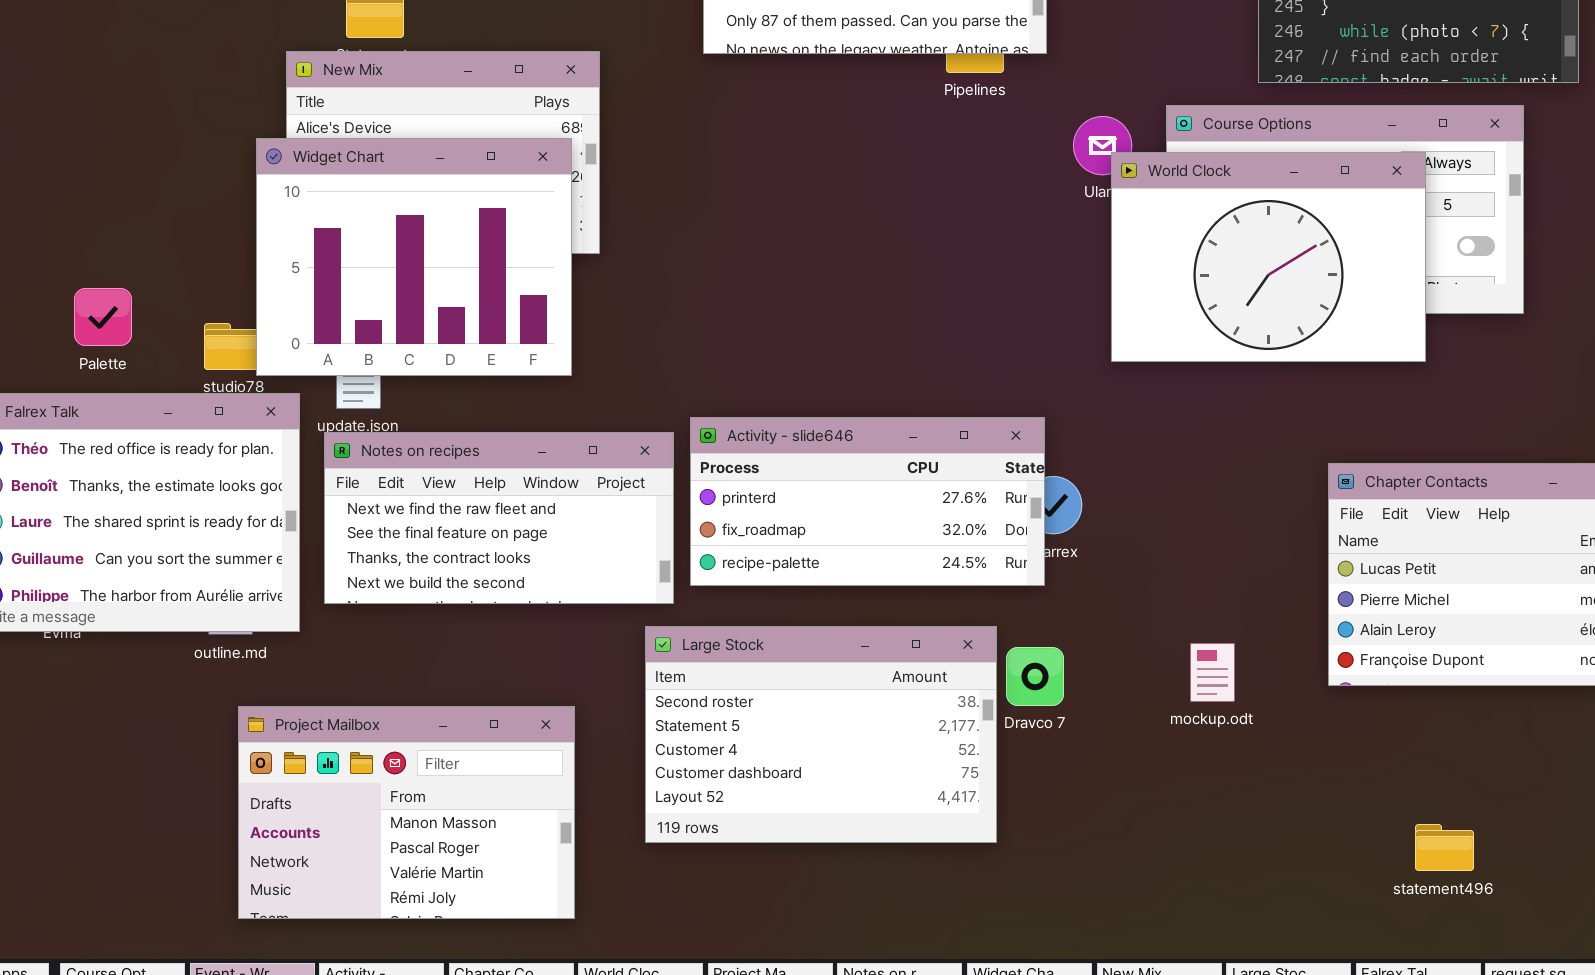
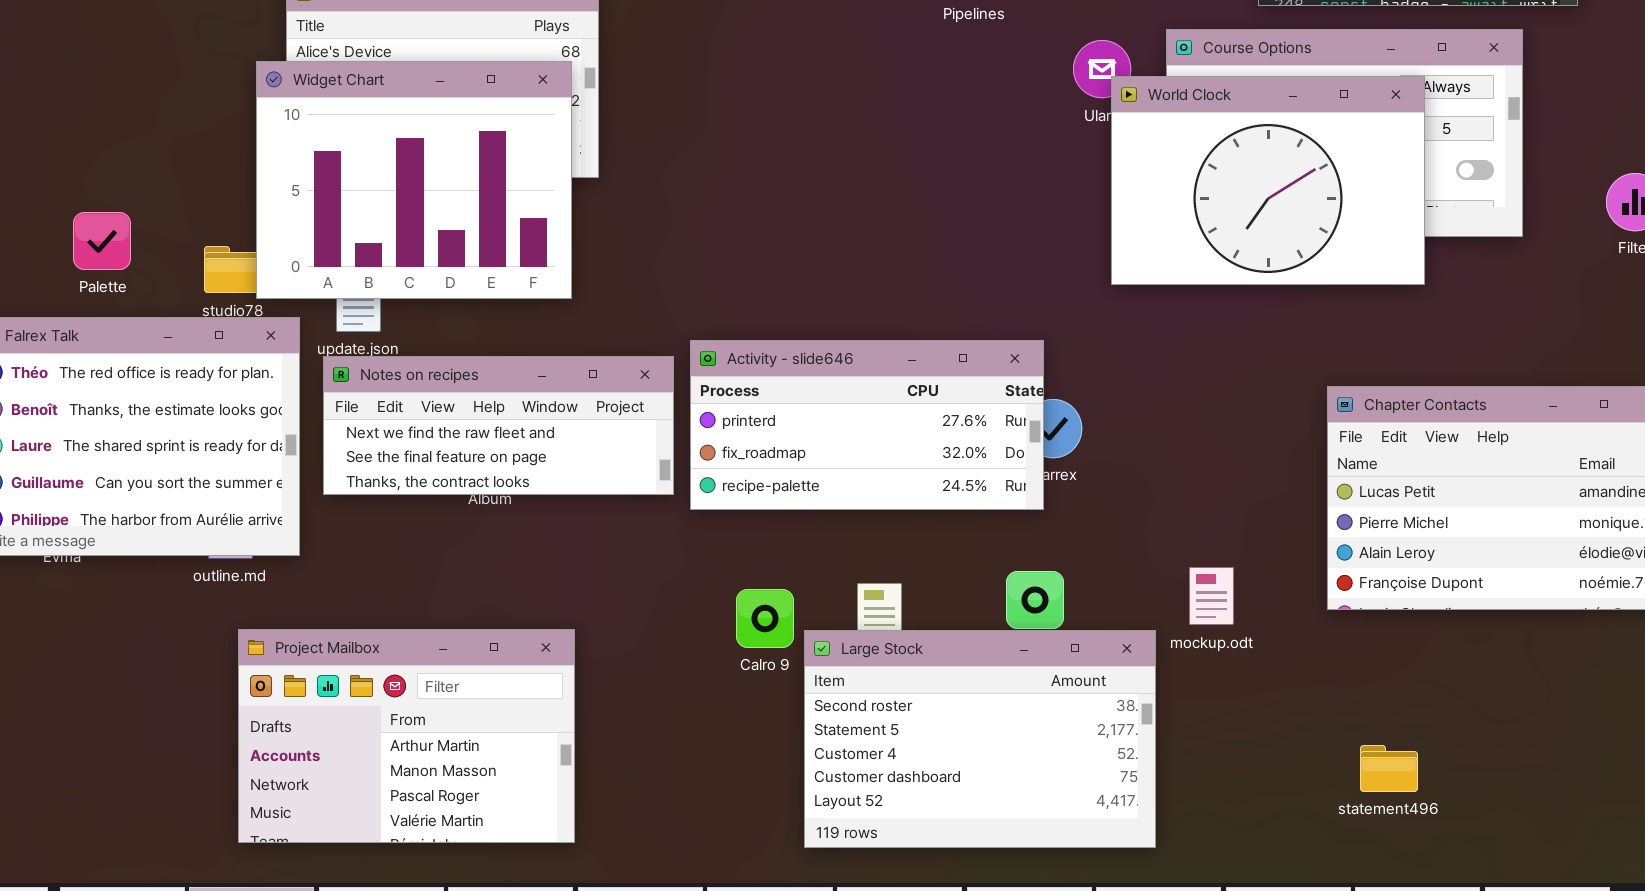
Notes on recipes: [324,432,674,604] -> [323,356,674,495], resized
Large Stock: [645,626,997,843] -> [804,630,1156,848], moved
Project Mailbox: [238,706,575,919] -> [238,629,575,843], scrolled up 1 row
statement496: [1415,824,1474,871] -> [1360,745,1418,792], moved

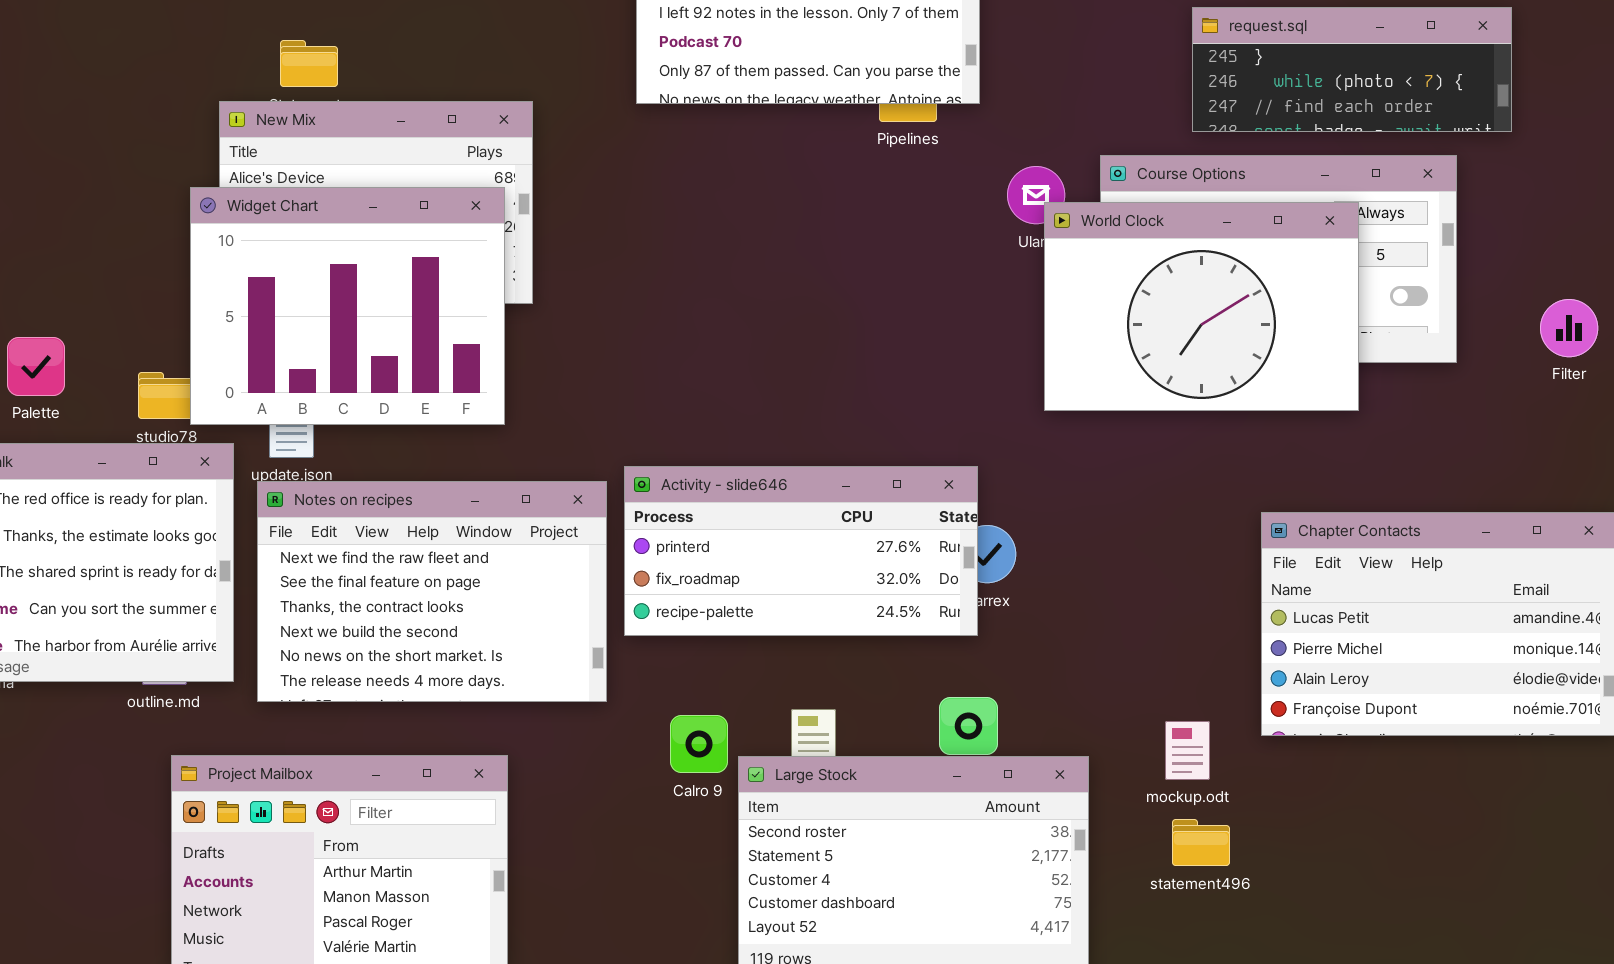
Notes on recipes: [323,356,674,495] -> [257,481,607,702], resized
mockup.odt: [1189,567,1234,625] -> [1165,721,1210,780], moved
statement496: [1360,745,1418,792] -> [1172,819,1230,866], moved

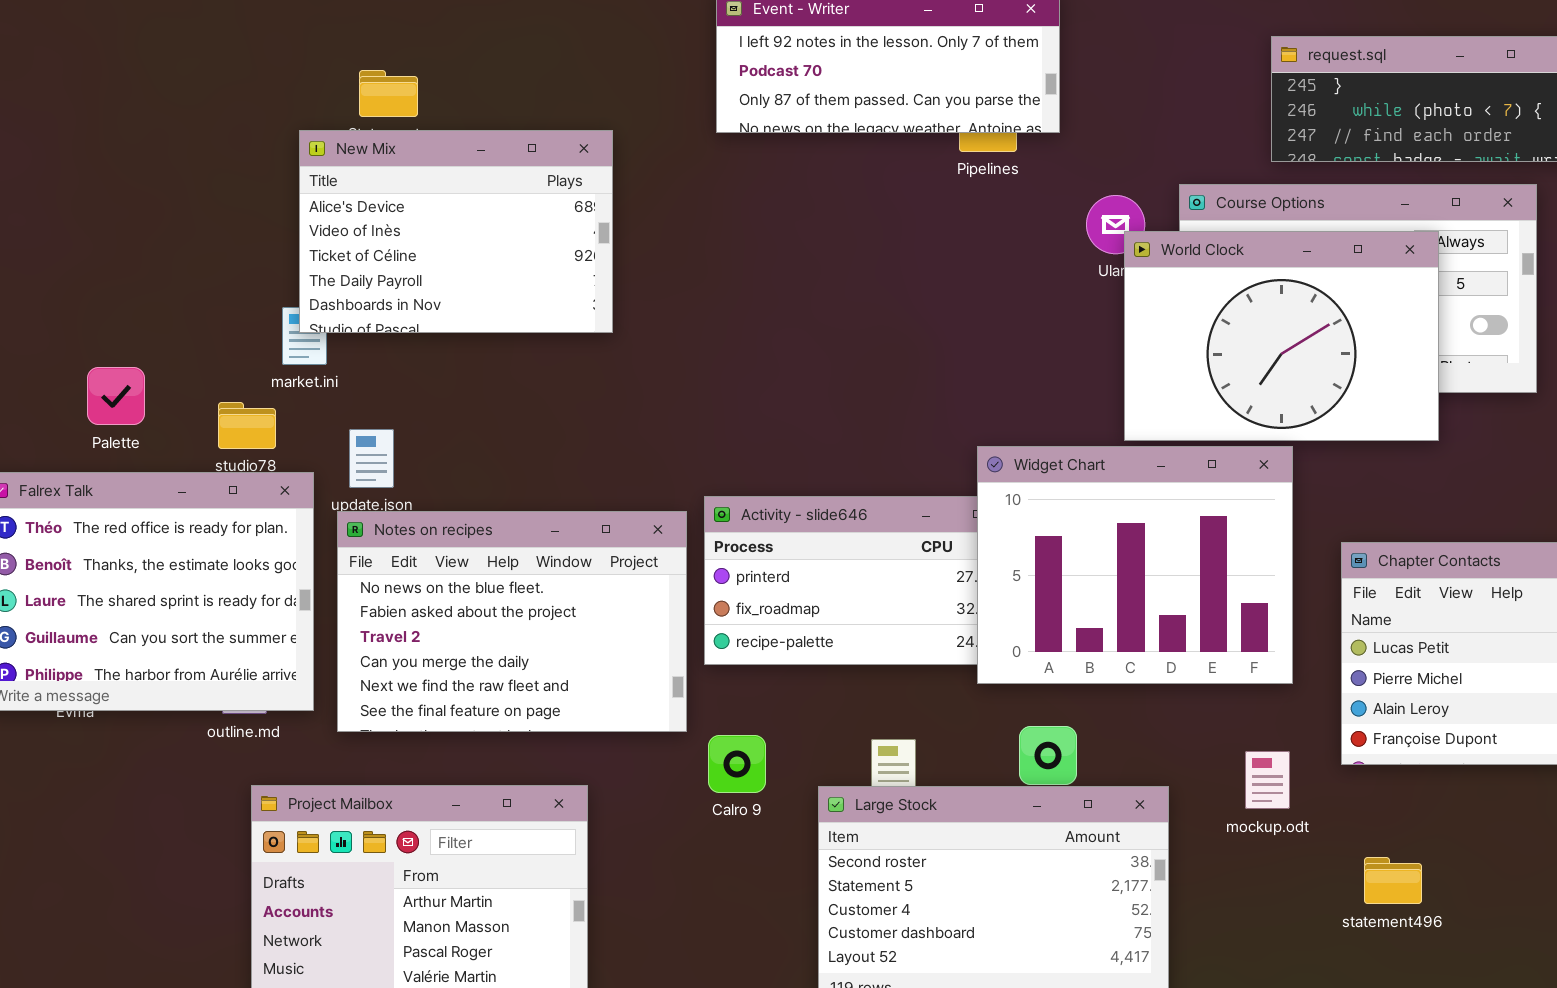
Widget Chart: [190,187,505,425] -> [977,446,1293,684], moved
Notes on recipes: [257,481,607,702] -> [337,511,687,732], scrolled up 4 rows
Calro 9: [670,715,728,773] -> [708,735,766,793], moved
statement496: [1172,819,1230,866] -> [1364,857,1422,904], moved

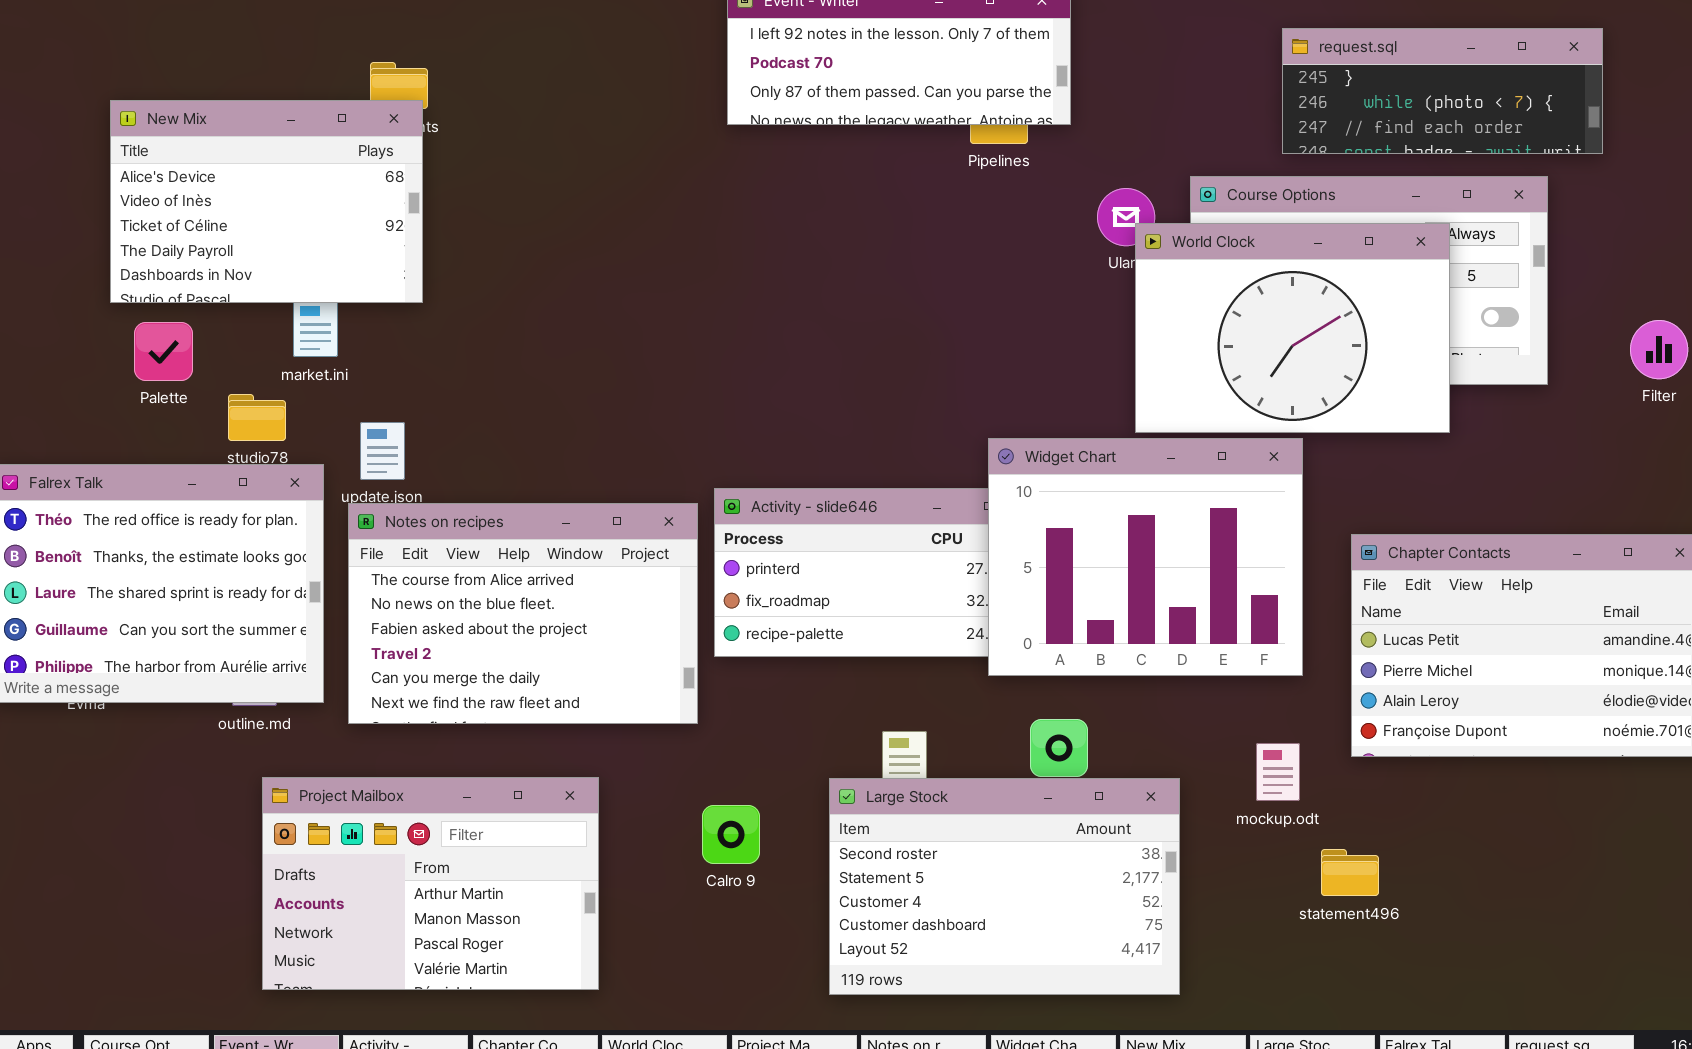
New Mix: [299,130,613,333] -> [110,100,423,303], moved
Palette: [87,367,145,425] -> [134,322,193,381], moved
Notes on recipes: [337,511,687,732] -> [348,503,698,724], scrolled up 1 row
Calro 9: [708,735,766,793] -> [702,805,760,864], moved
statement496: [1364,857,1422,904] -> [1321,849,1379,896], moved

